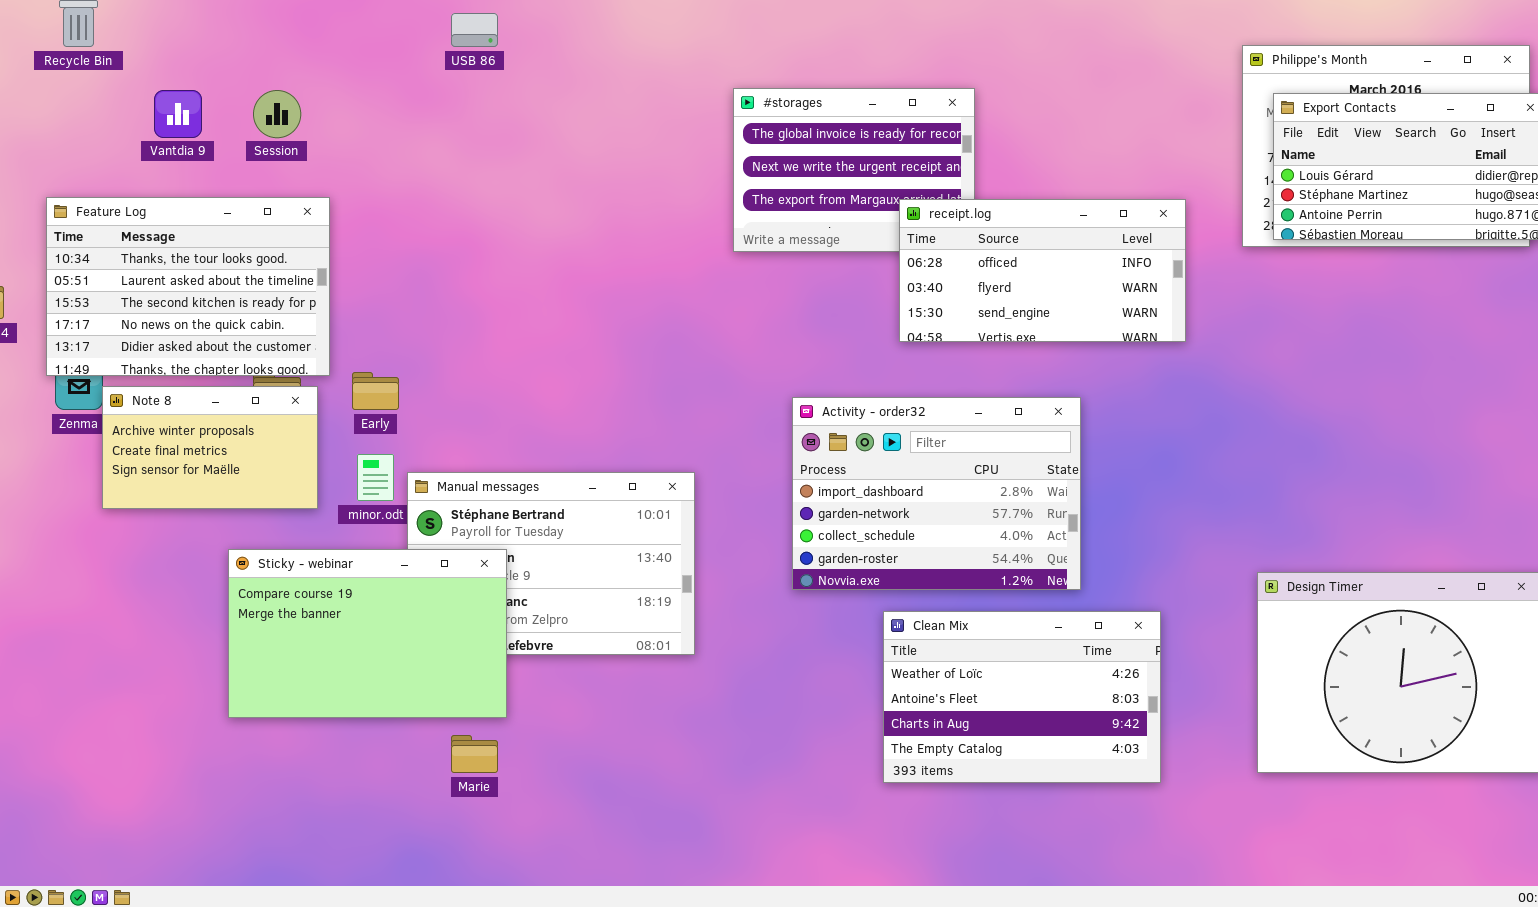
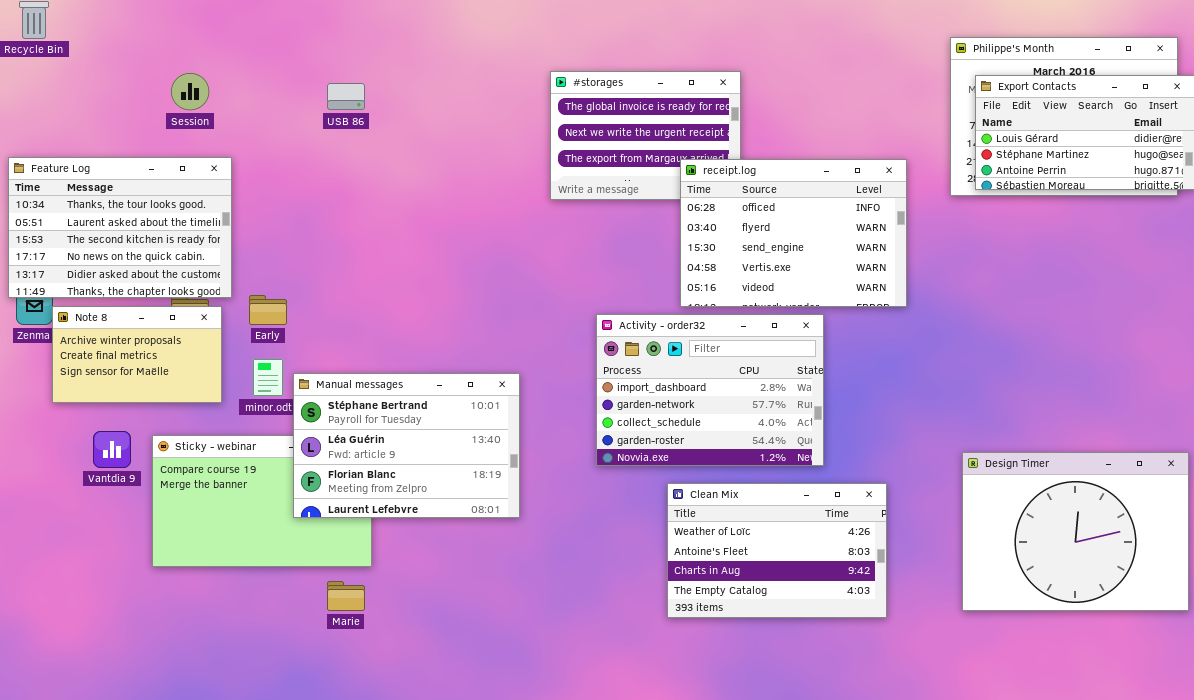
USB 86: [451,13,498,47] -> [327,83,365,110], moved
Vantdia 9: [154,90,202,138] -> [93,431,131,468], moved
receipt.log: [899,199,1186,342] -> [680,159,907,307], resized
Manual messages: [407,472,695,655] -> [293,373,520,518], raised

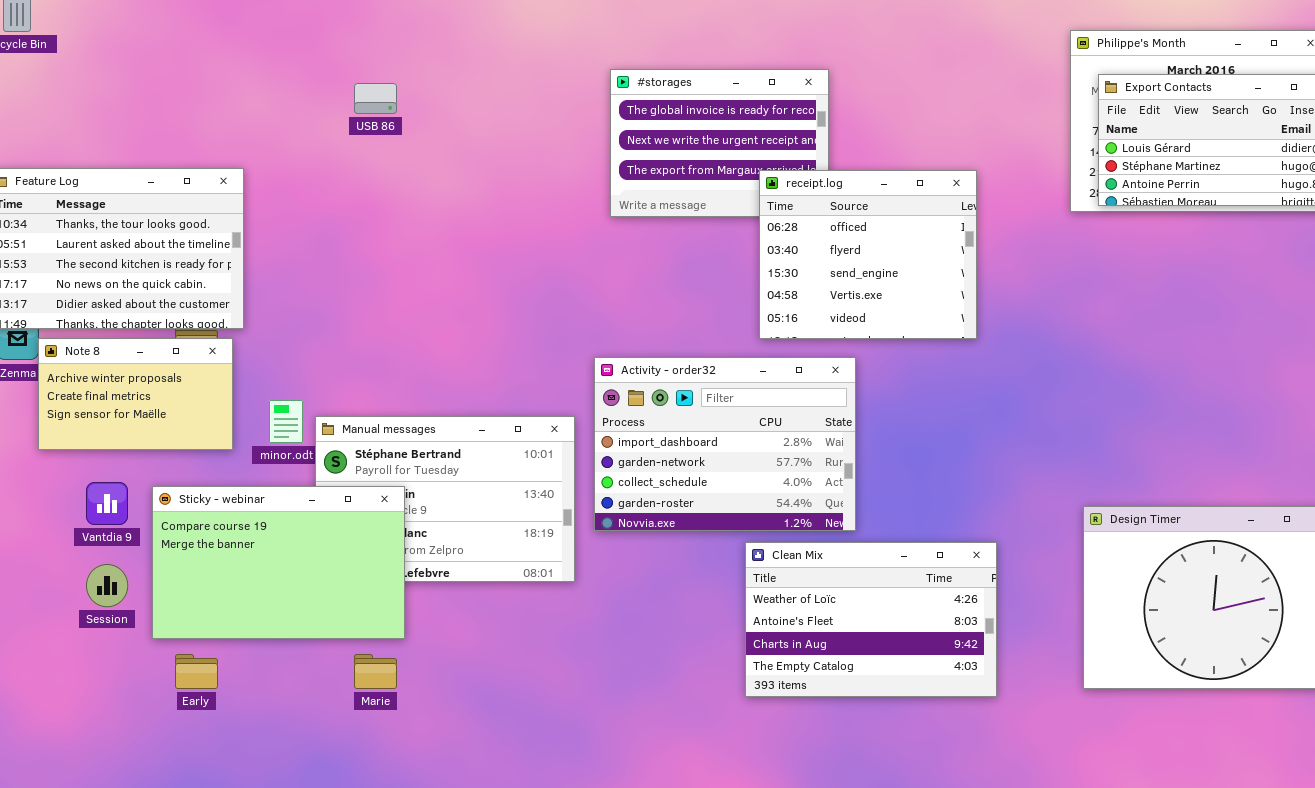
Session: [171,73,209,110] -> [86,564,128,607], moved
receipt.log: [680,159,907,307] -> [759,170,977,339], resized
Early: [249,295,287,325] -> [175,654,218,689], moved
Activity - order32: [596,314,824,466] -> [594,357,856,531], moved
Sticky - webinar: [152,435,372,567] -> [152,486,405,639], raised

